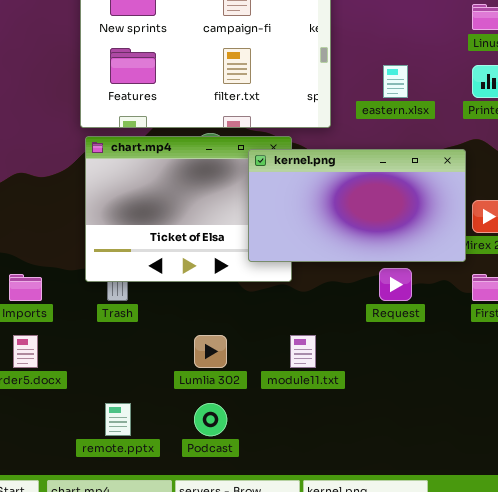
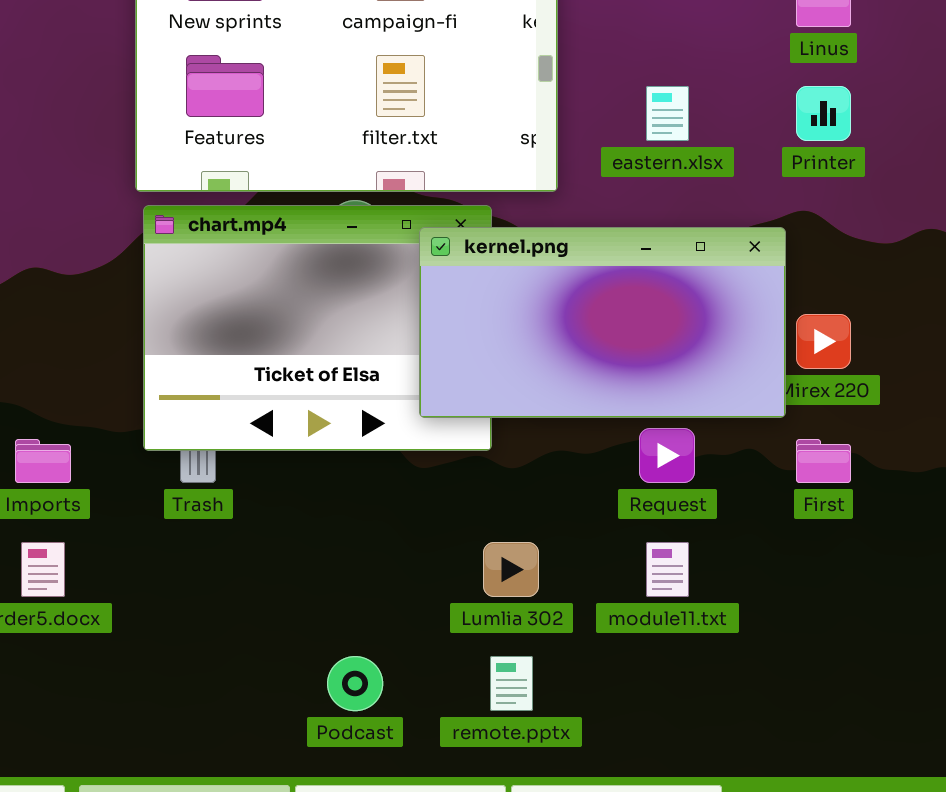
Lumlia 302: [194,335,227,368] -> [483,542,539,597], moved
module11.txt: [290,335,316,368] -> [646,542,689,597], moved
remote.pptx: [105,403,131,436] -> [490,656,533,711], moved

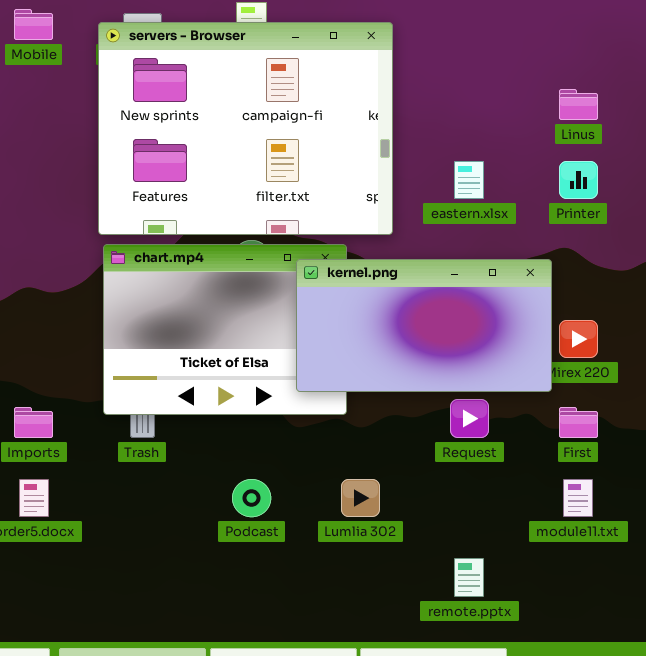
module11.txt: [646,542,689,597] -> [563,479,593,517], moved
Podcast: [327,656,383,711] -> [232,479,271,517], moved
remote.pptx: [490,656,533,711] -> [454,558,484,597], moved

